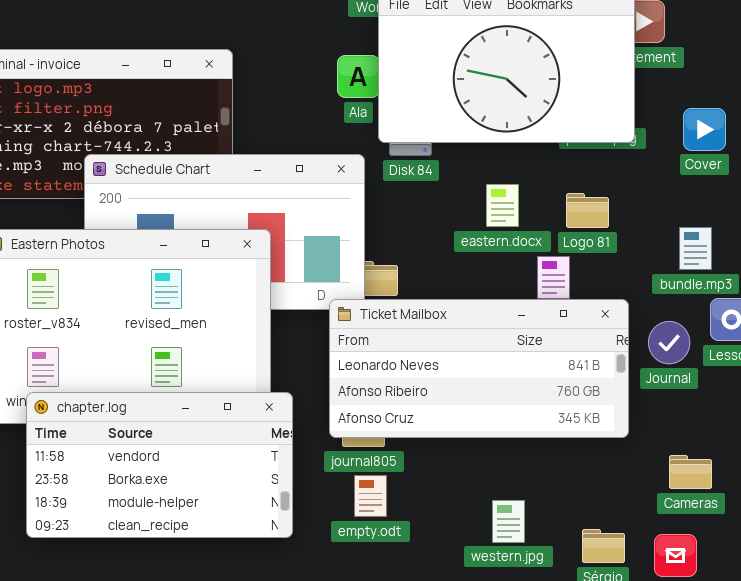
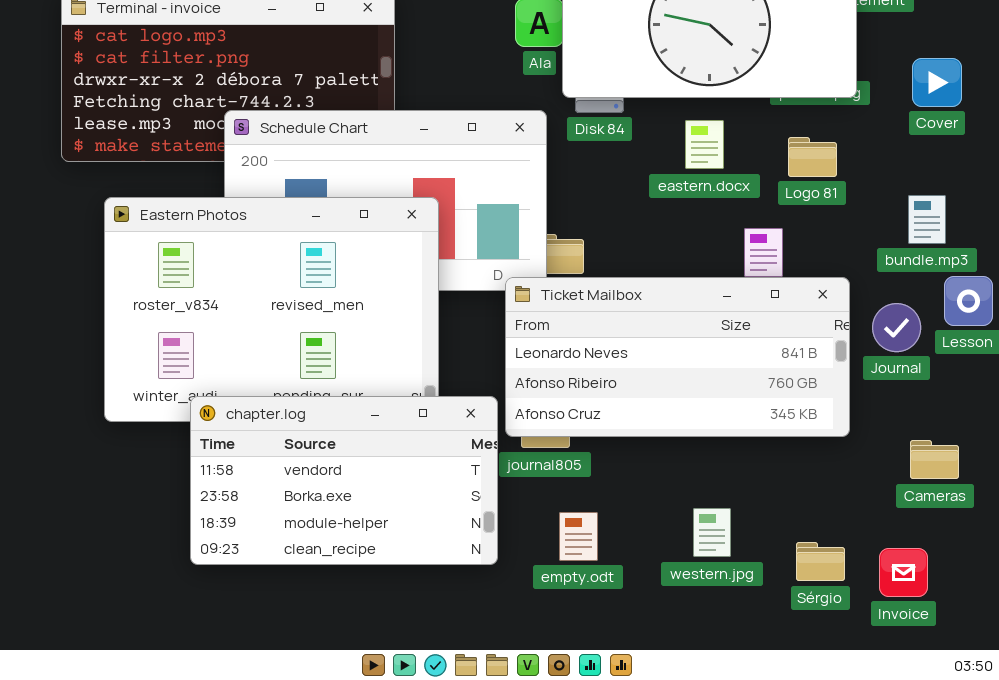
eastern.docx: [486,184,519,227] -> [685,120,724,169], moved
Logo 81: [566,193,609,228] -> [788,137,837,177], moved
chapter.log: [26,392,293,538] -> [190,396,498,565], moved
Cameras: [669,455,712,489] -> [910,440,959,479], moved
empty.odt: [354,475,387,517] -> [559,512,598,561], moved

